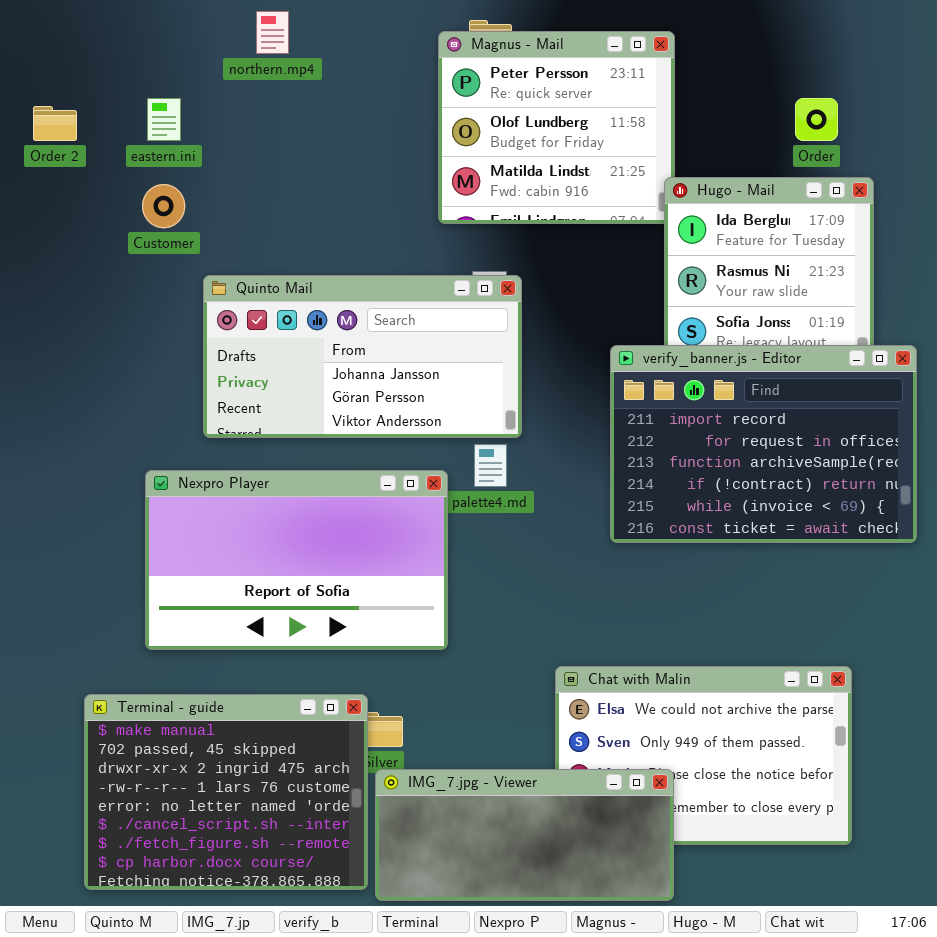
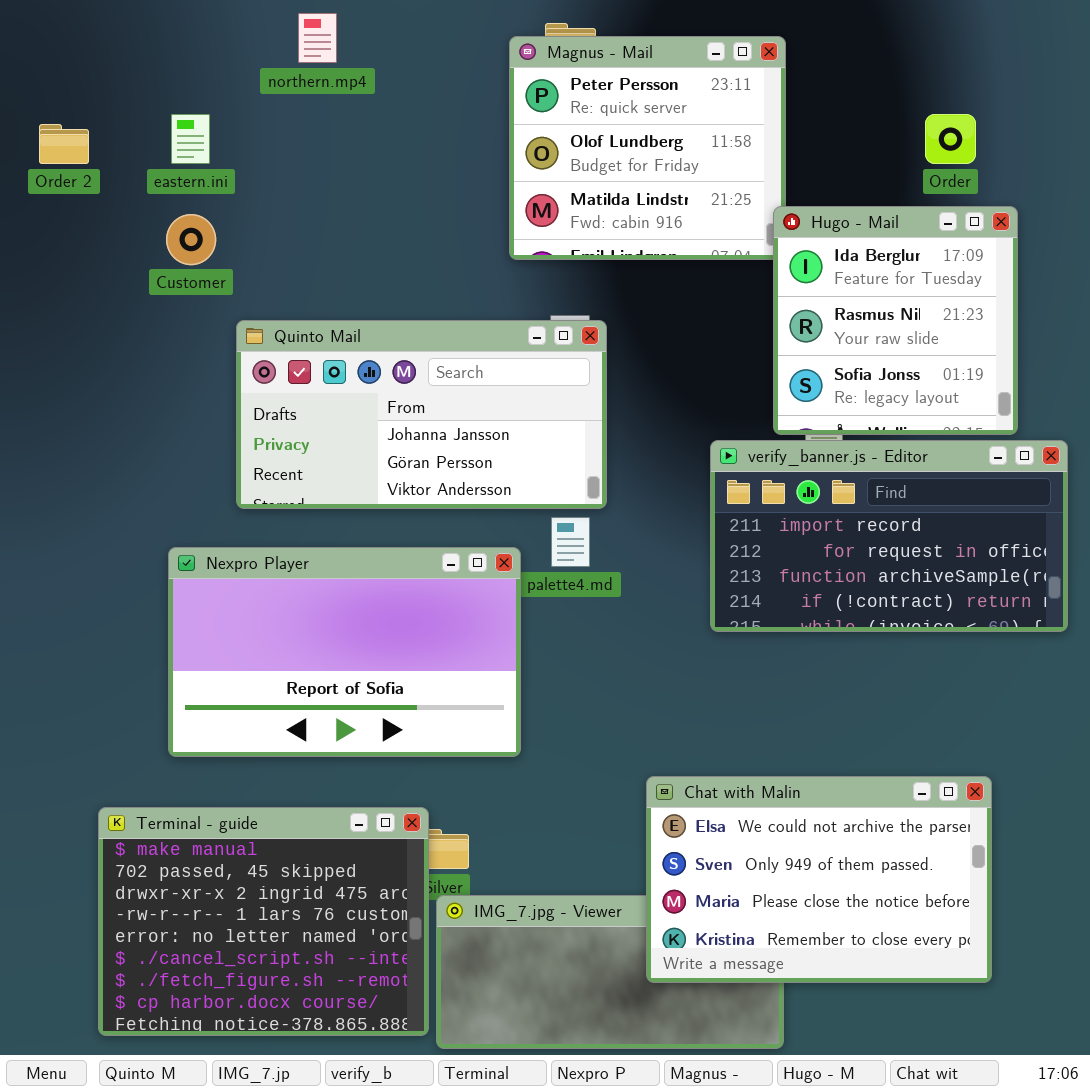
verify_banner.js - Editor: [610,345,917,543] -> [710,440,1068,632], resized
Chat with Malin: [555,666,852,845] -> [646,776,992,983], raised

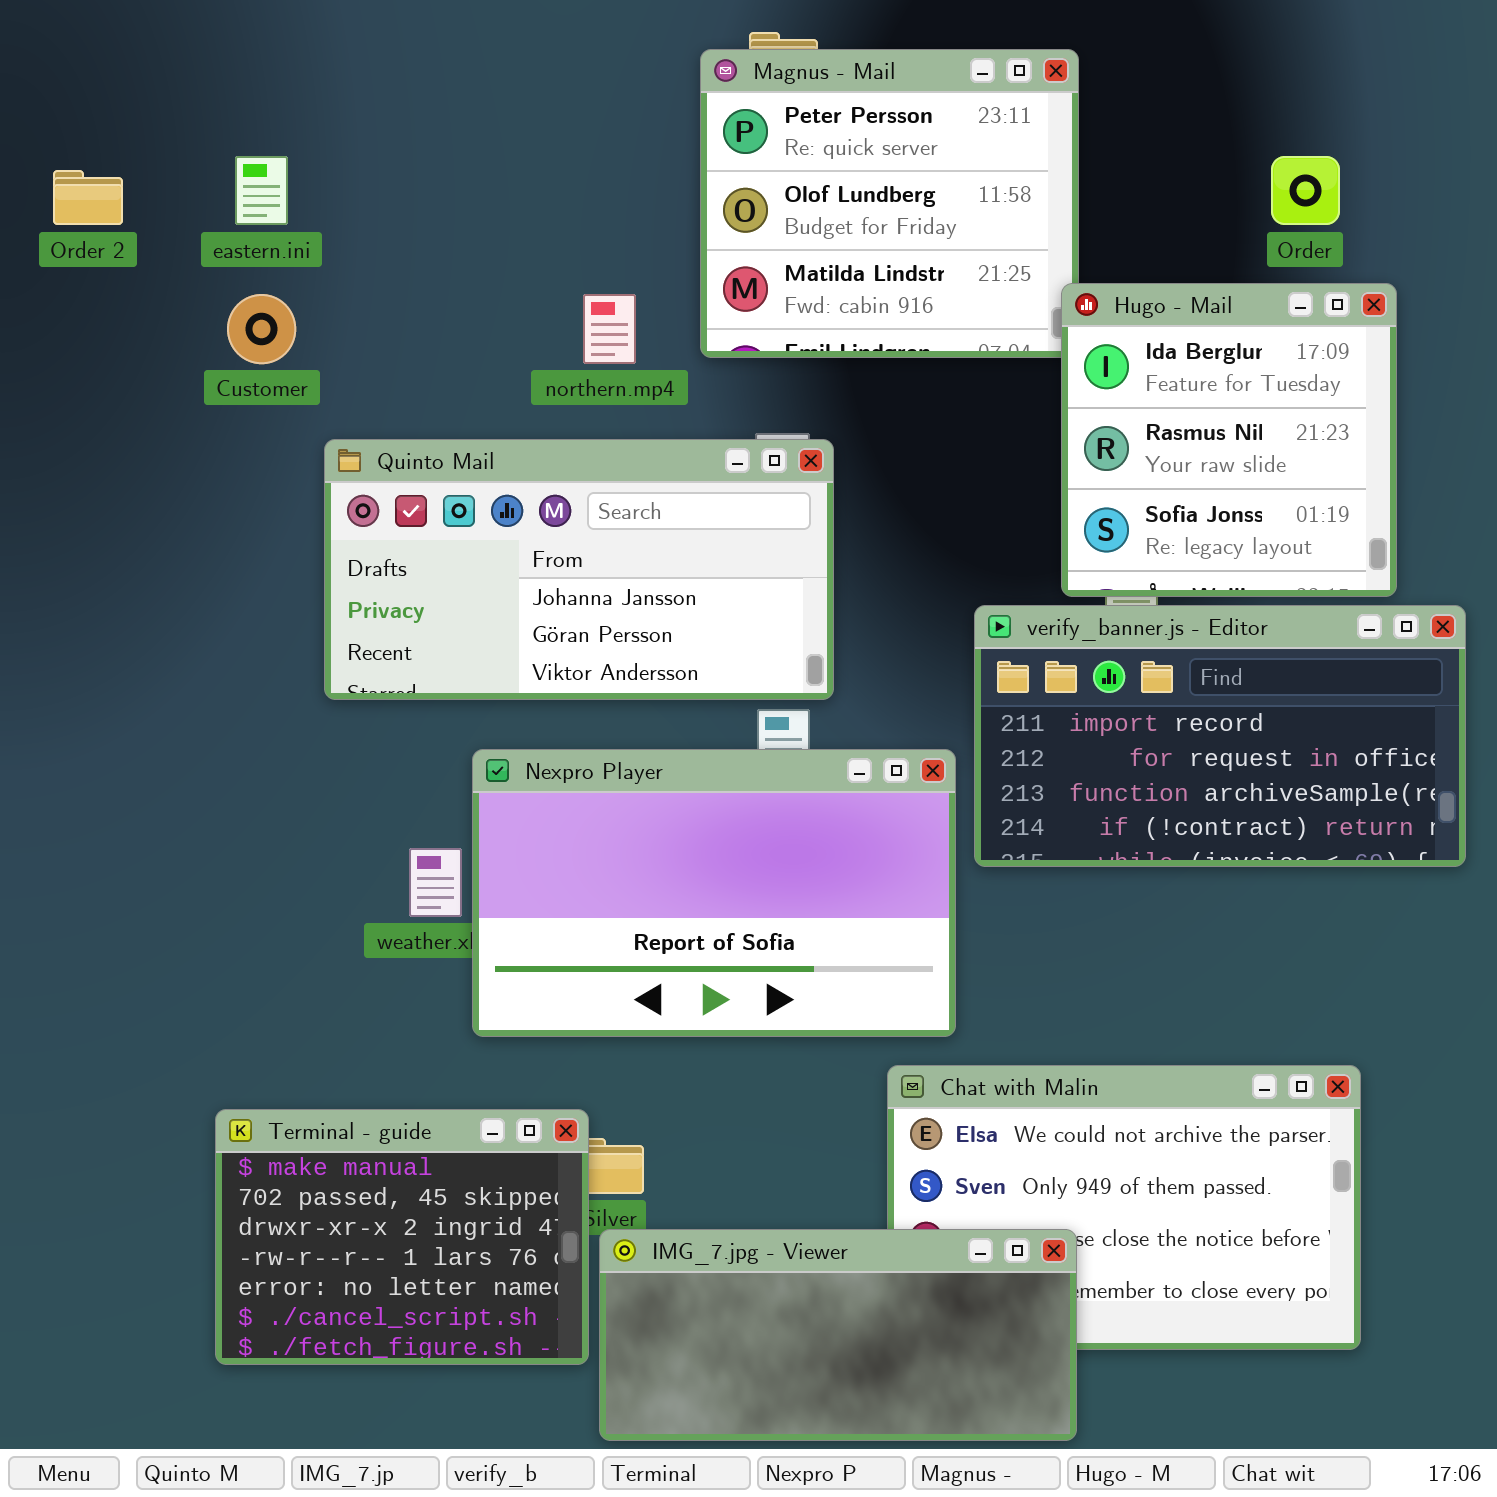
northern.mp4: [298,13,337,63] -> [583,294,636,364], moved
Nexpro Player: [168,547,521,757] -> [472,749,956,1037], moved
Terminal - guide: [98,807,429,1036] -> [215,1109,589,1365], resized
IMG_7.jpg - Viewer: [436,895,784,1049] -> [599,1229,1077,1441], raised

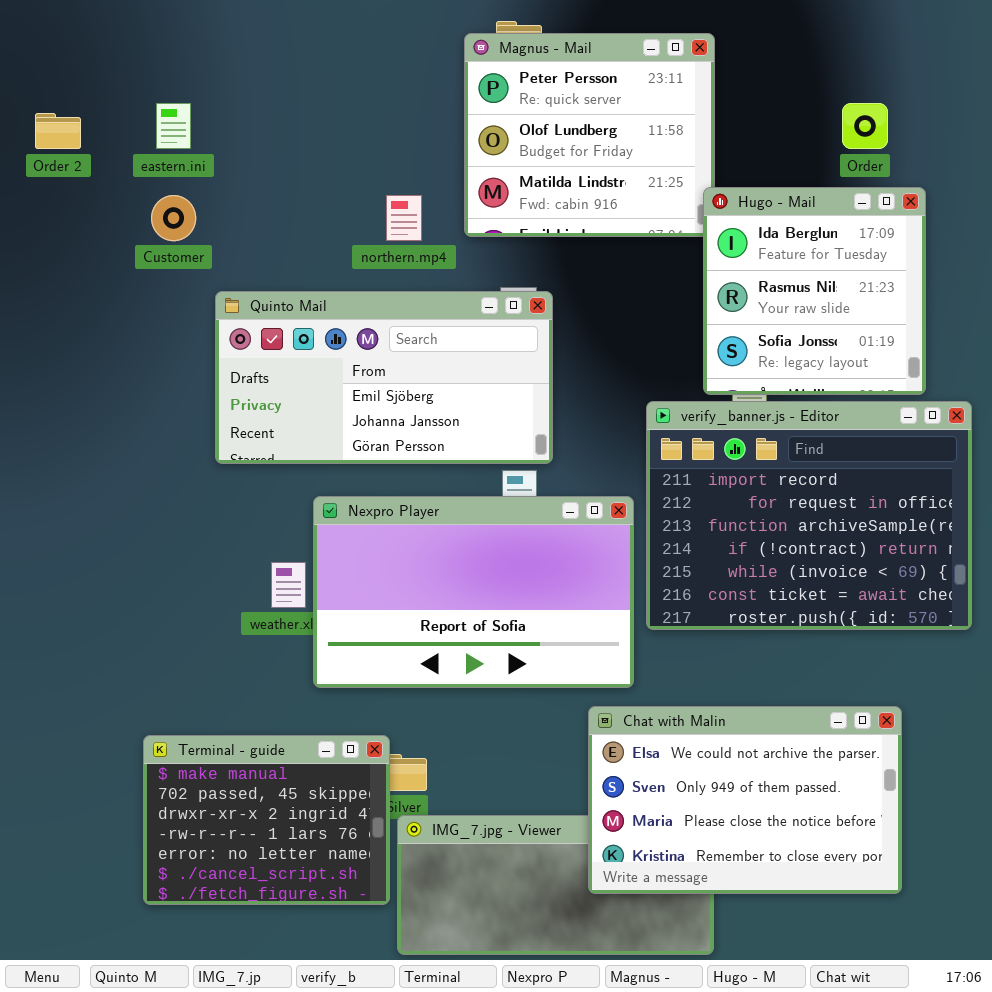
Quinto Mail: [324,439,834,700] -> [215,291,553,464], scrolled up 1 row
verify_banner.js - Editor: [974,605,1466,867] -> [646,401,972,630], resized
Chat with Malin: [887,1065,1361,1350] -> [588,706,902,894], raised

